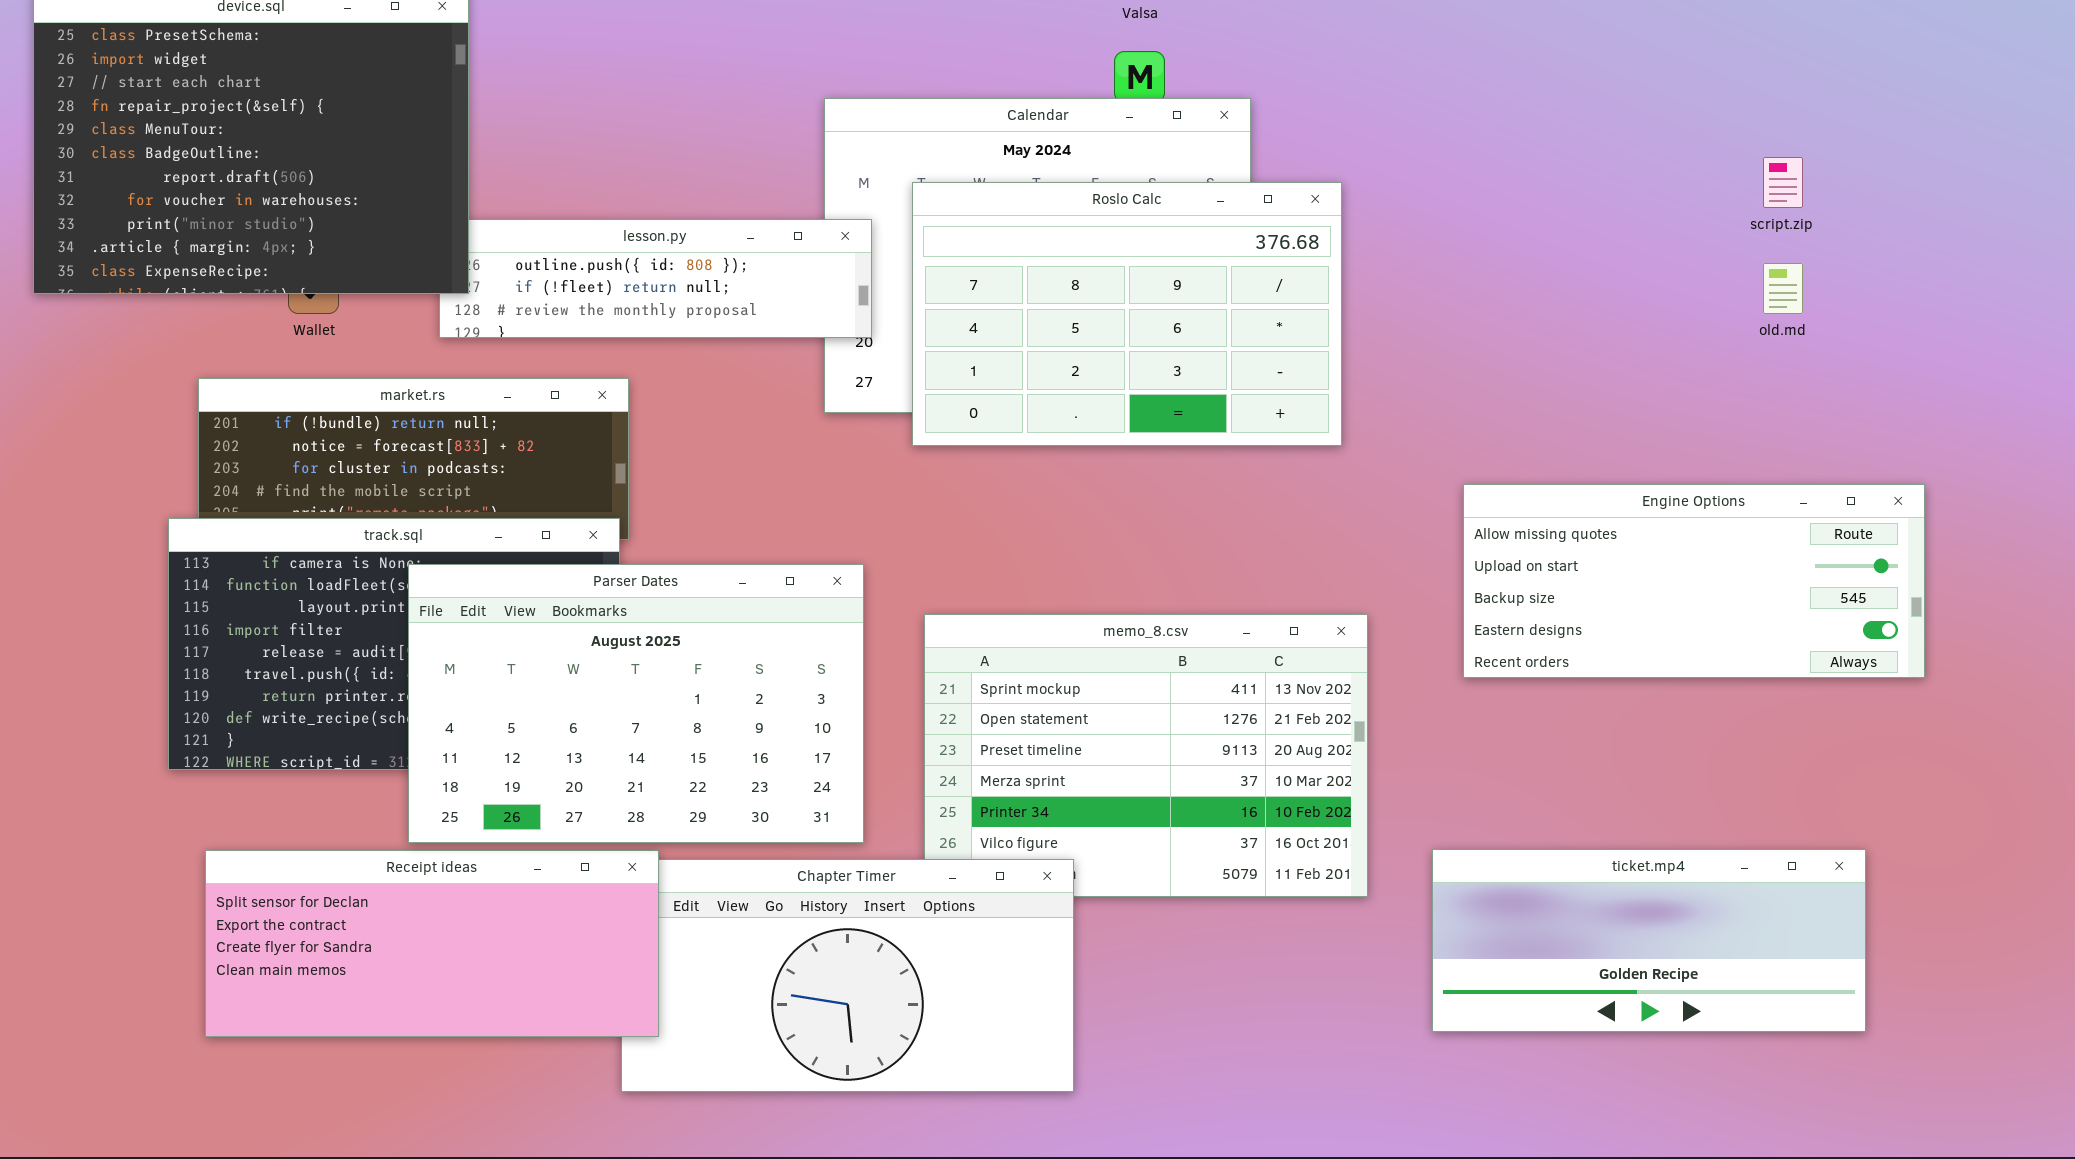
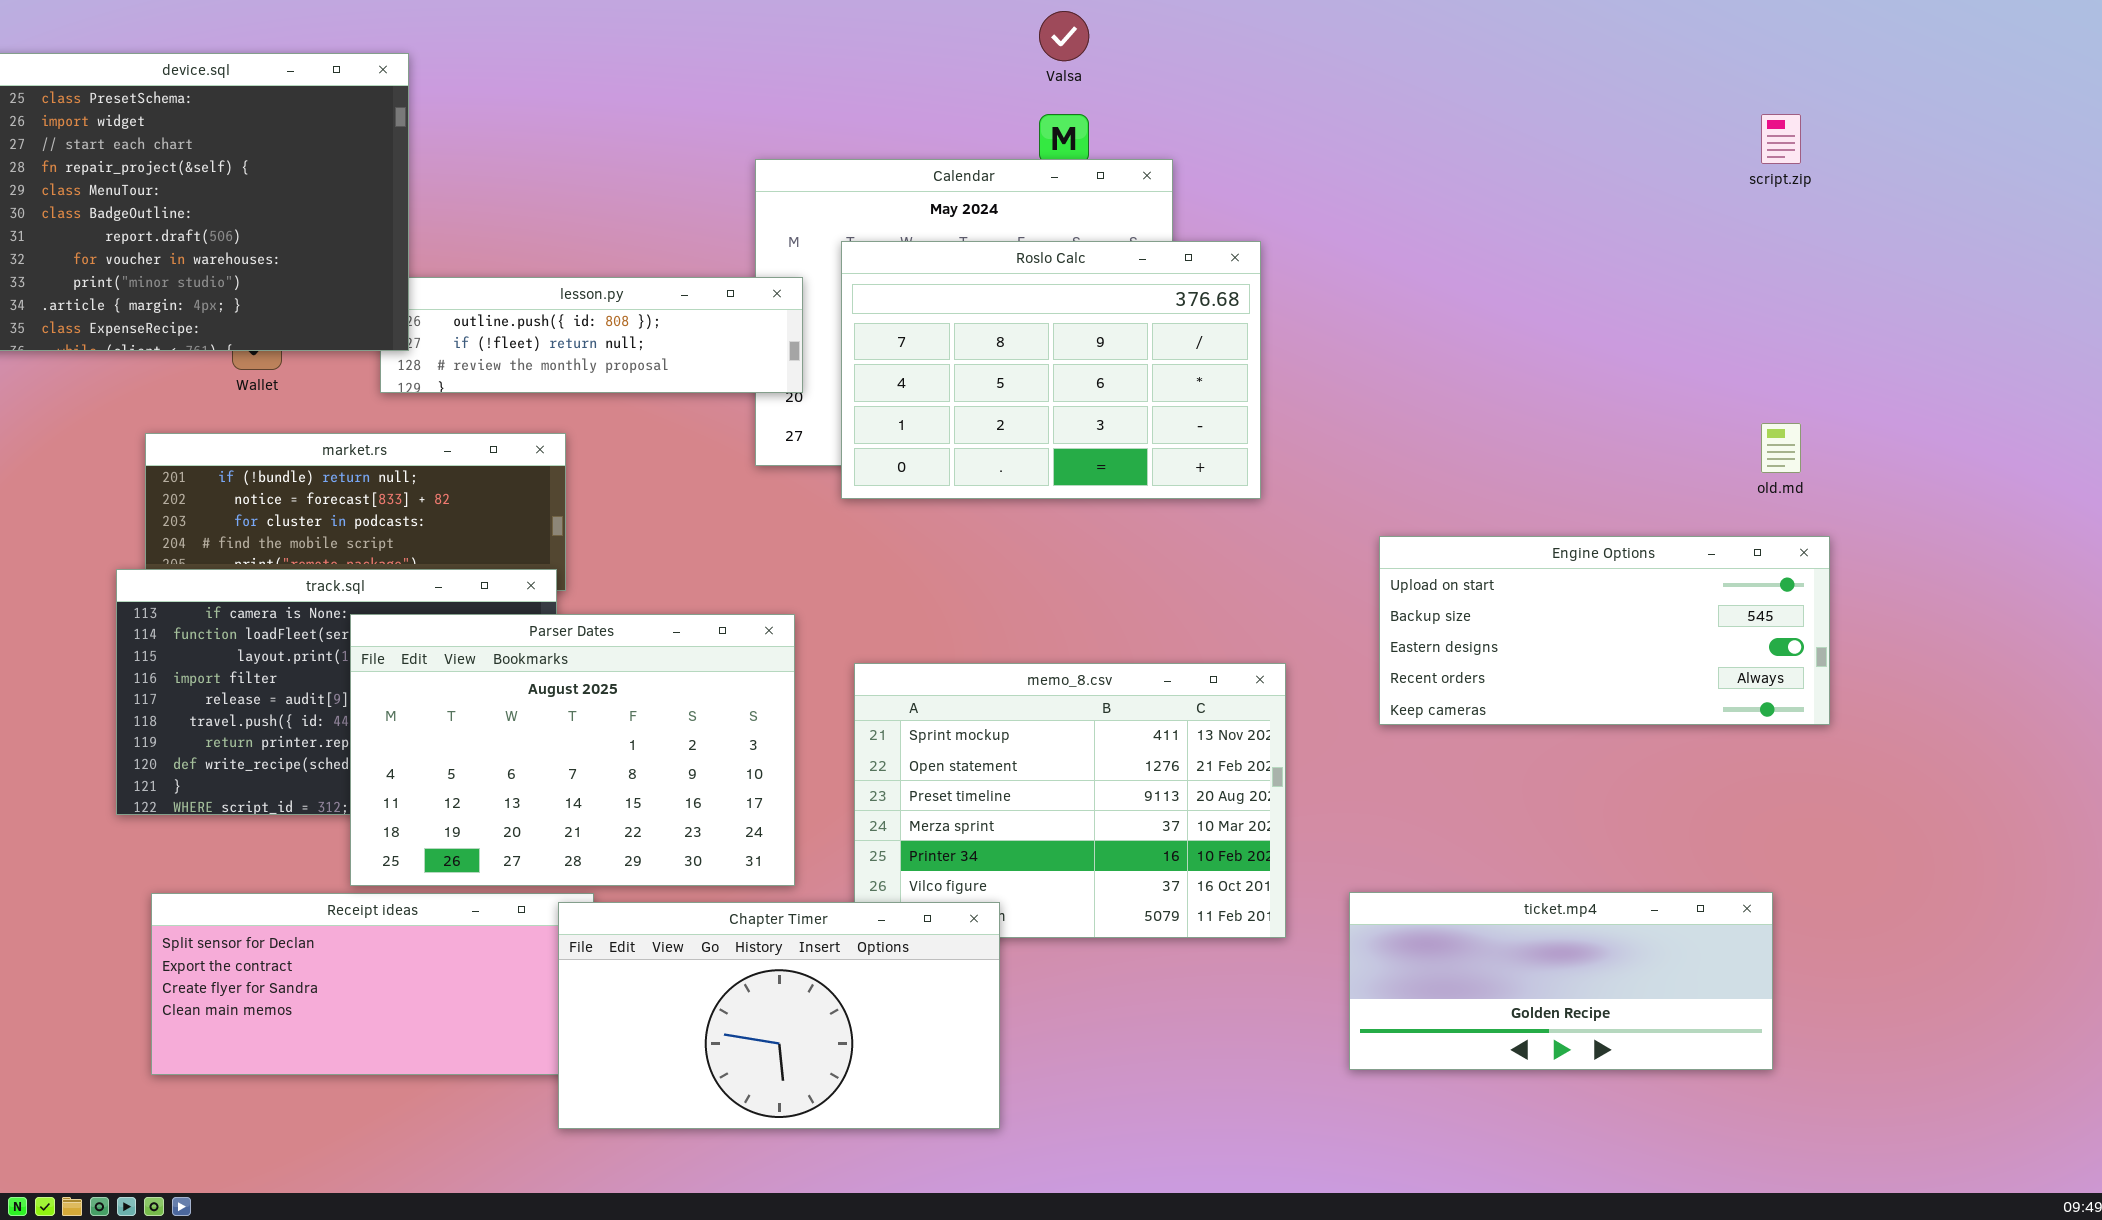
script.zip: [1763,157,1803,208] -> [1761,114,1801,164], moved
old.md: [1763,263,1803,314] -> [1761,423,1801,473], moved
Engine Options: [1463,484,1925,678] -> [1379,536,1830,725], scrolled down 1 row
Chapter Timer: [621,859,1074,1092] -> [558,902,1000,1129], raised

